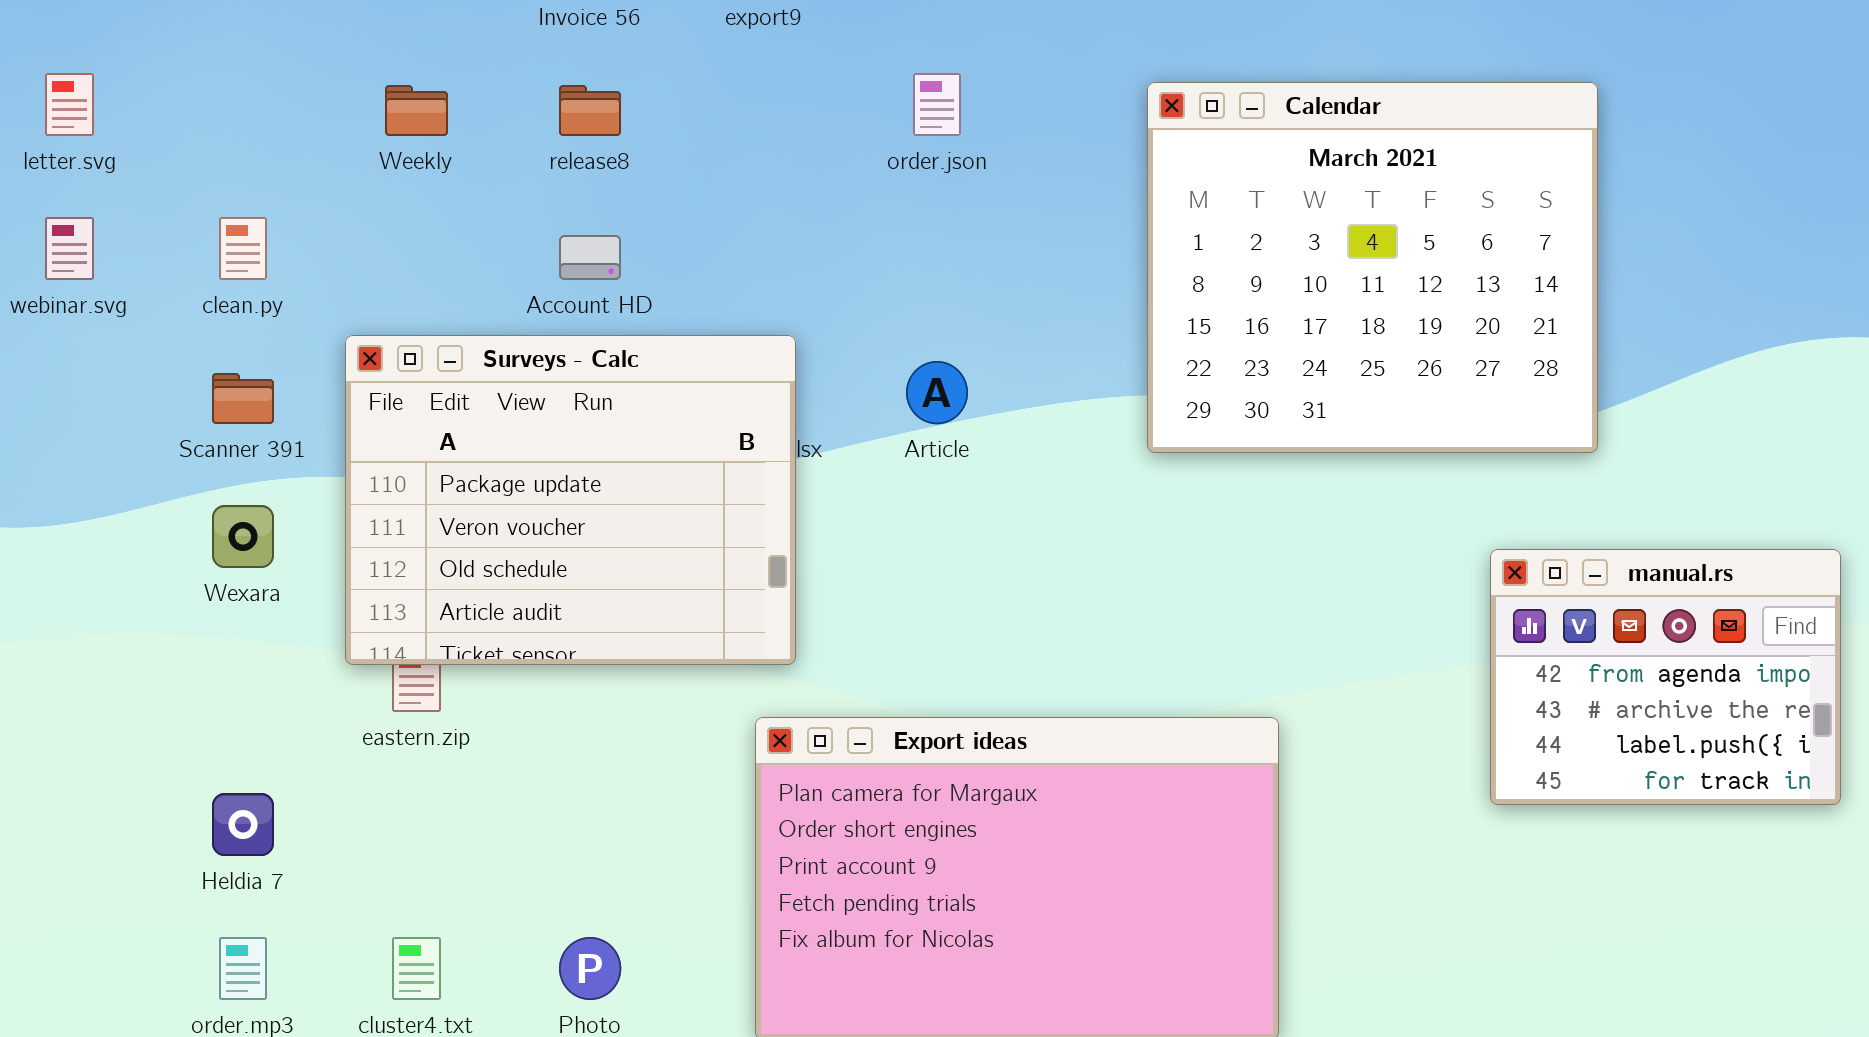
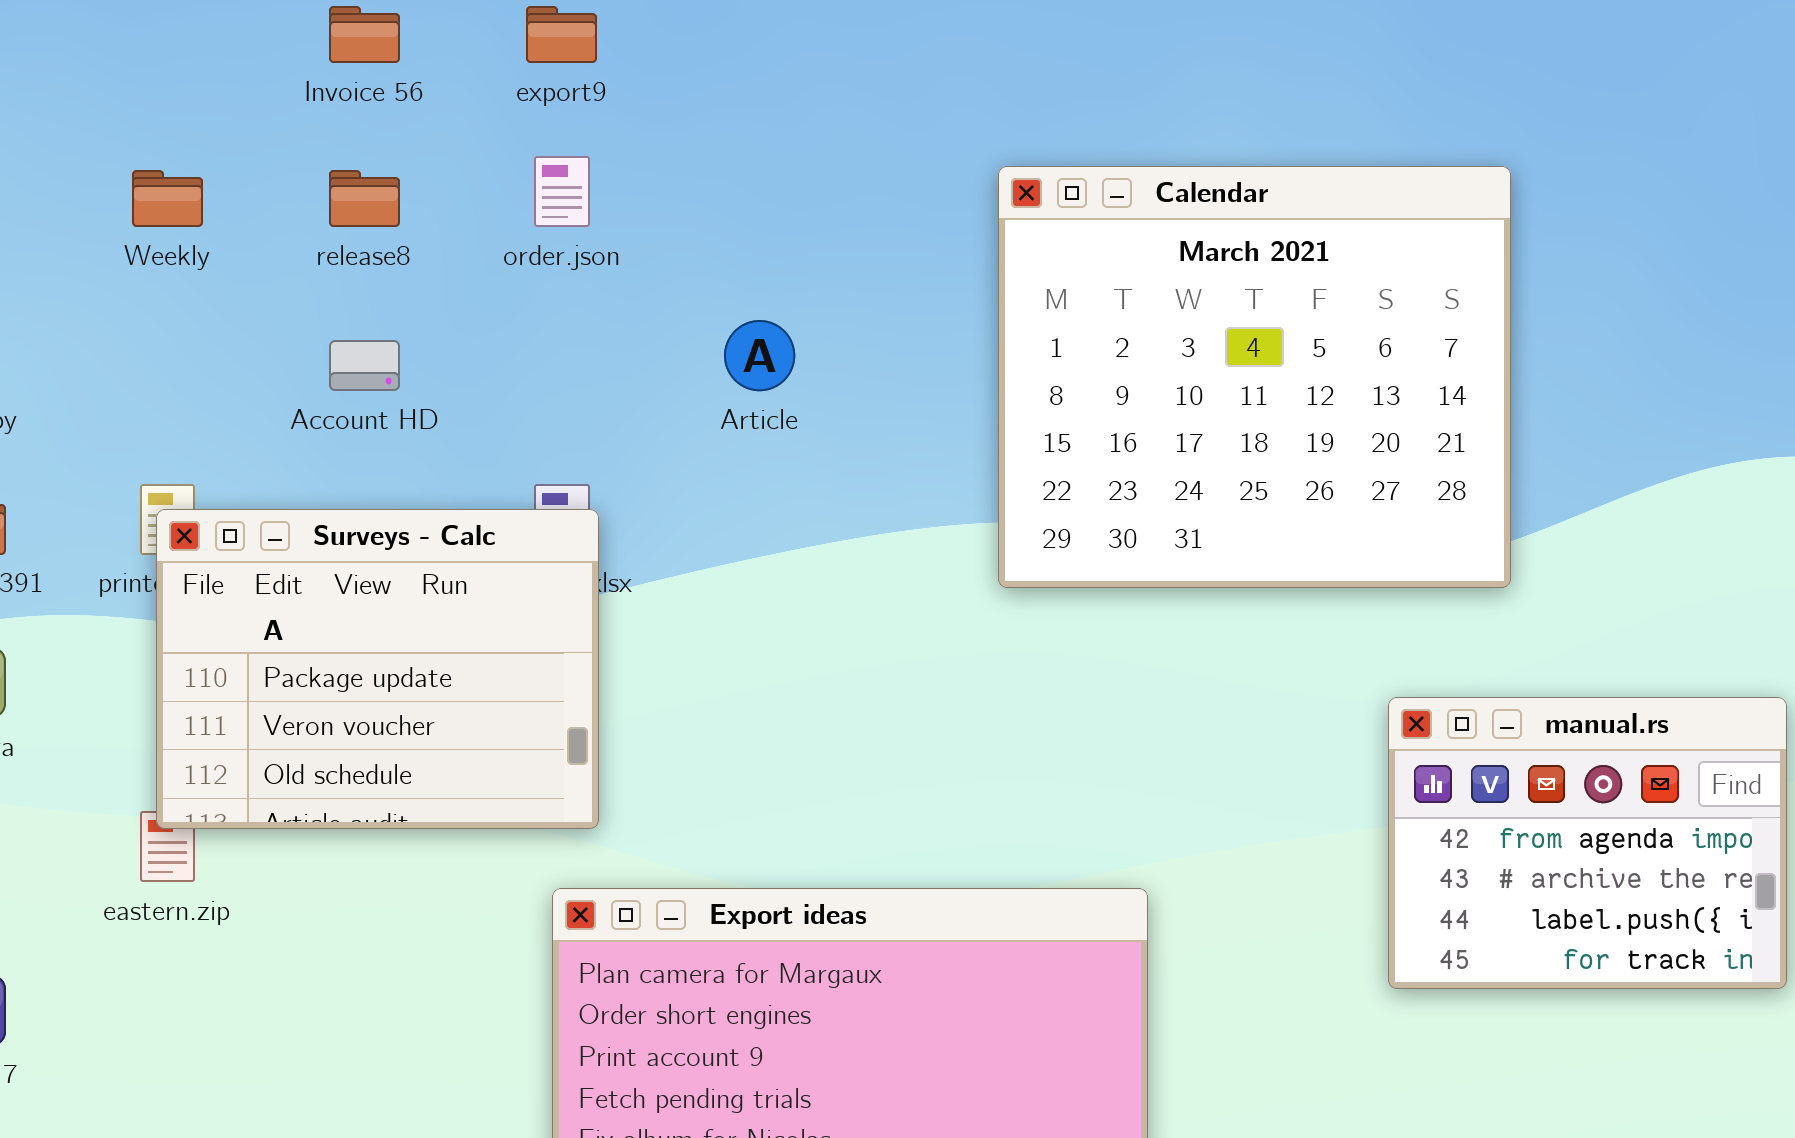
order.json: [913,73,961,136] -> [534,156,590,227], moved
Surveys - Calc: [345,335,796,665] -> [156,509,599,829], resized
Article: [906,361,968,424] -> [724,320,795,391], moved

